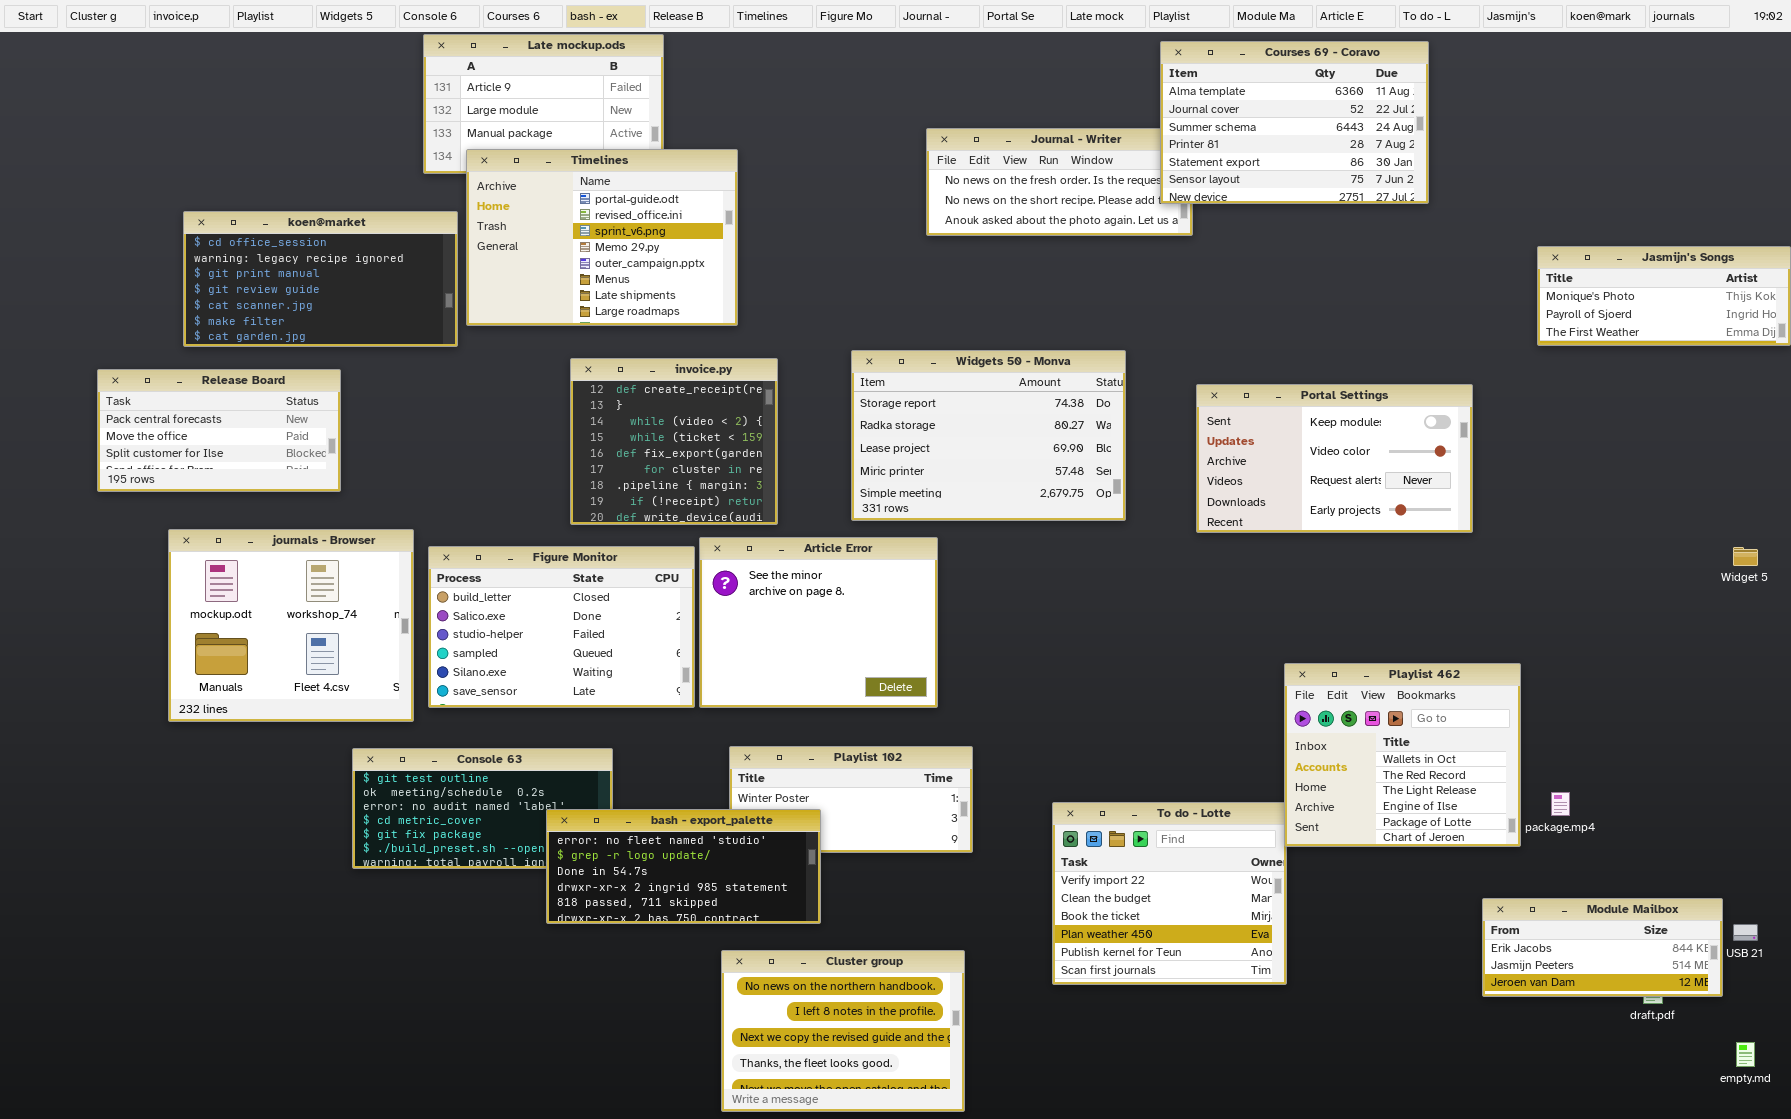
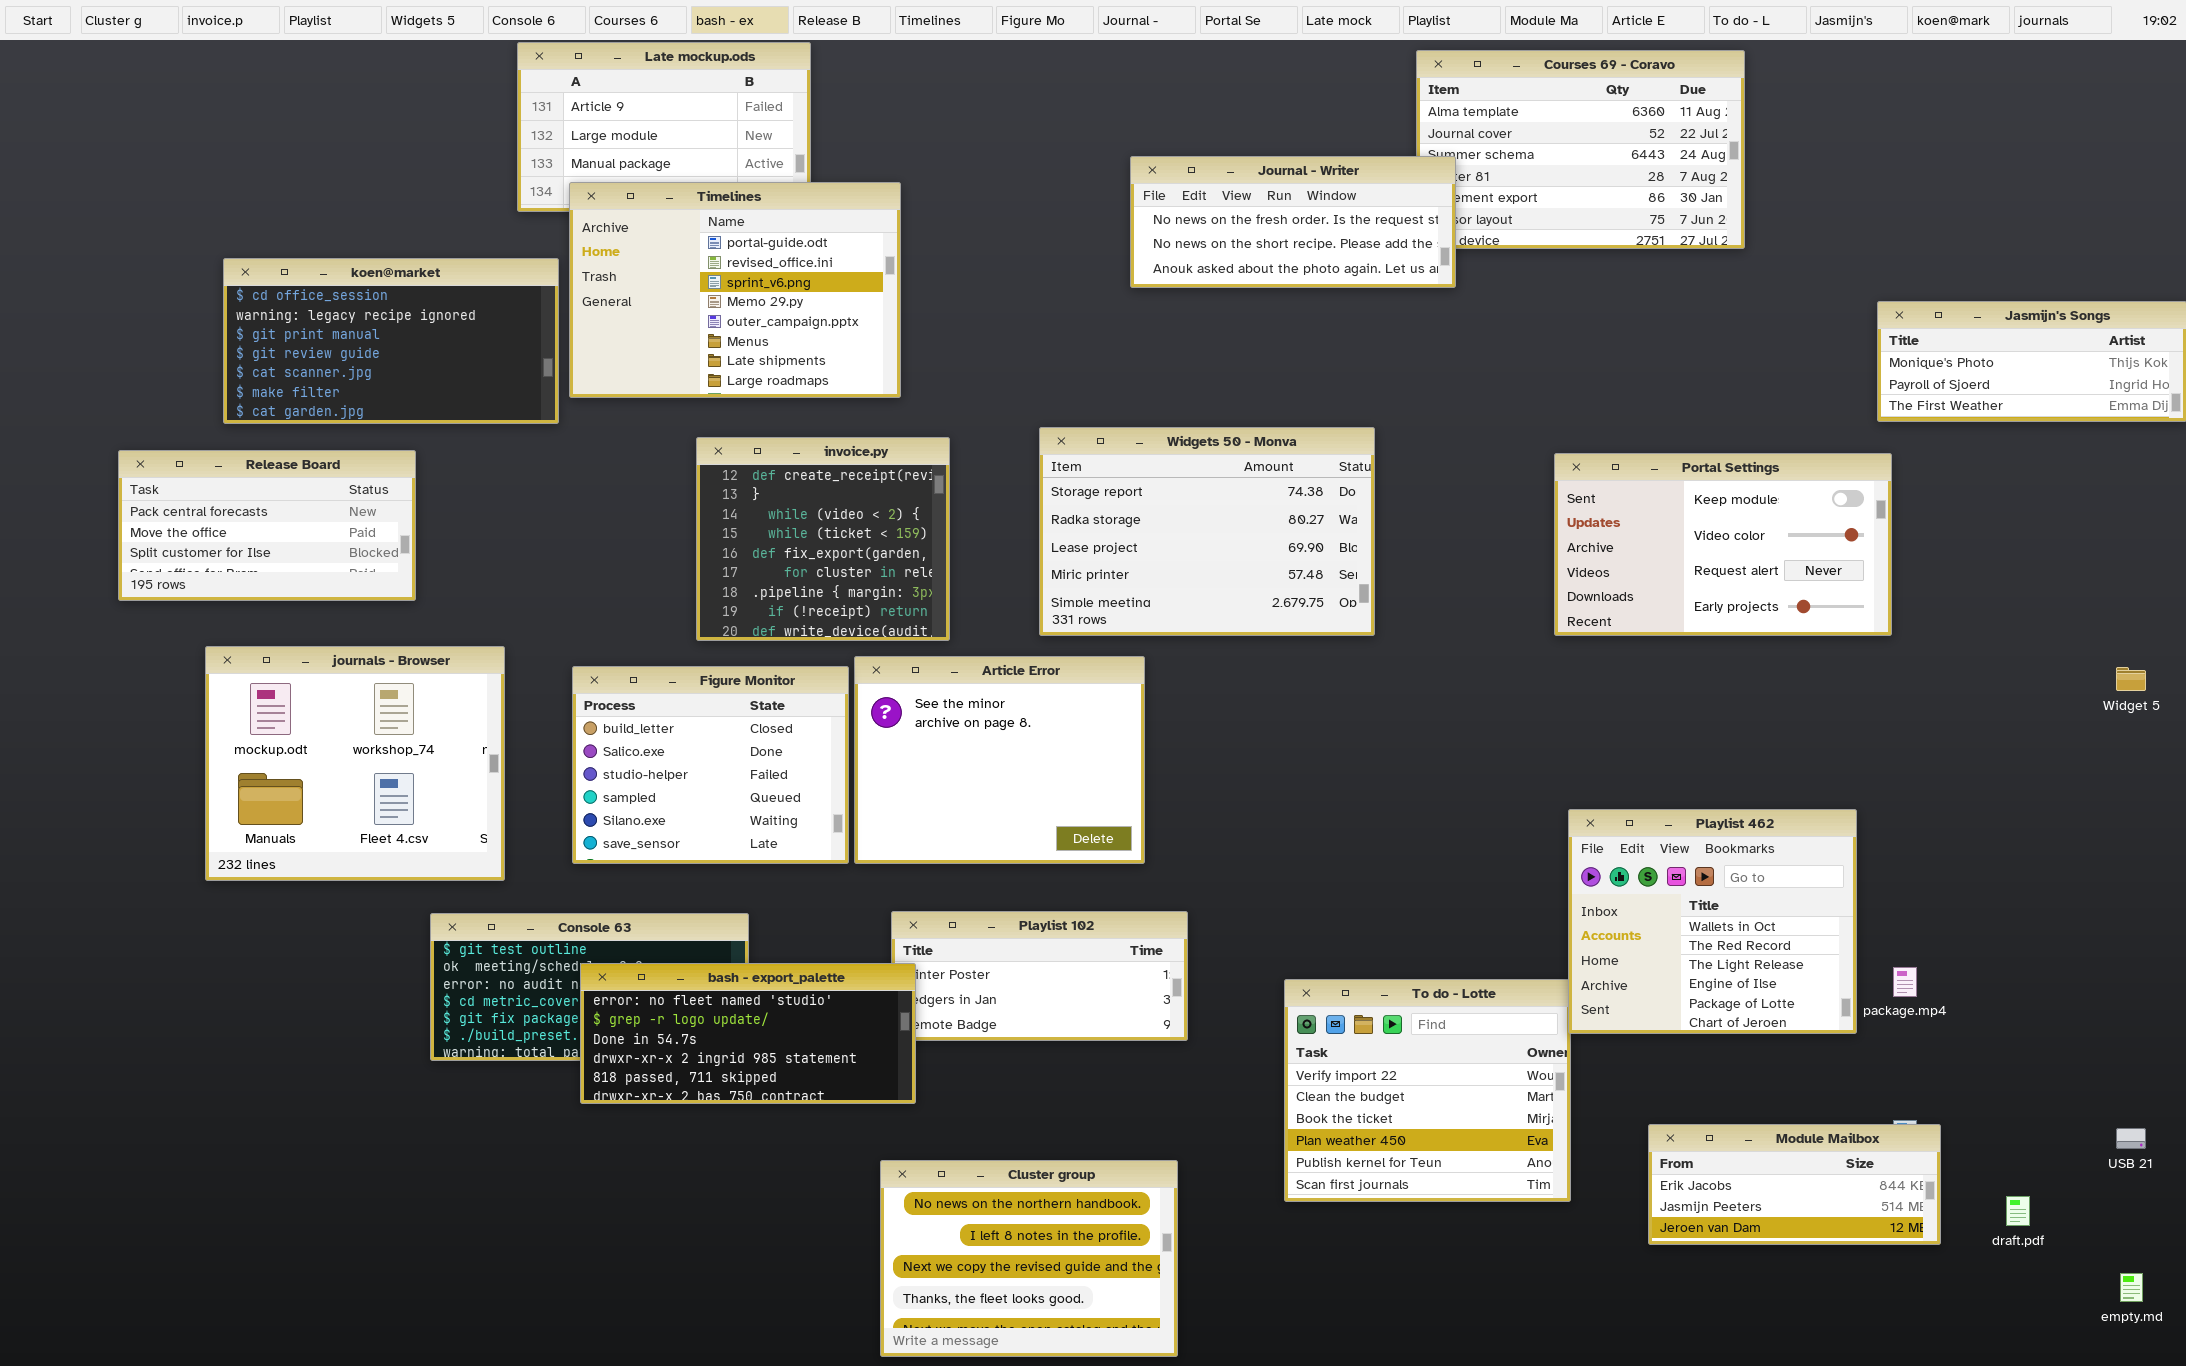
Journal - Writer: [926,128,1193,236] -> [1130,156,1456,288], raised
Portal Settings: [1196,384,1473,533] -> [1554,453,1892,636], moved
Figure Monitor: [428,546,695,708] -> [572,666,849,864], resized
bash - export_palette: [546,809,821,924] -> [580,963,916,1104], moved
Module Mailbox: [1482,898,1723,997] -> [1648,1124,1941,1245], moved

